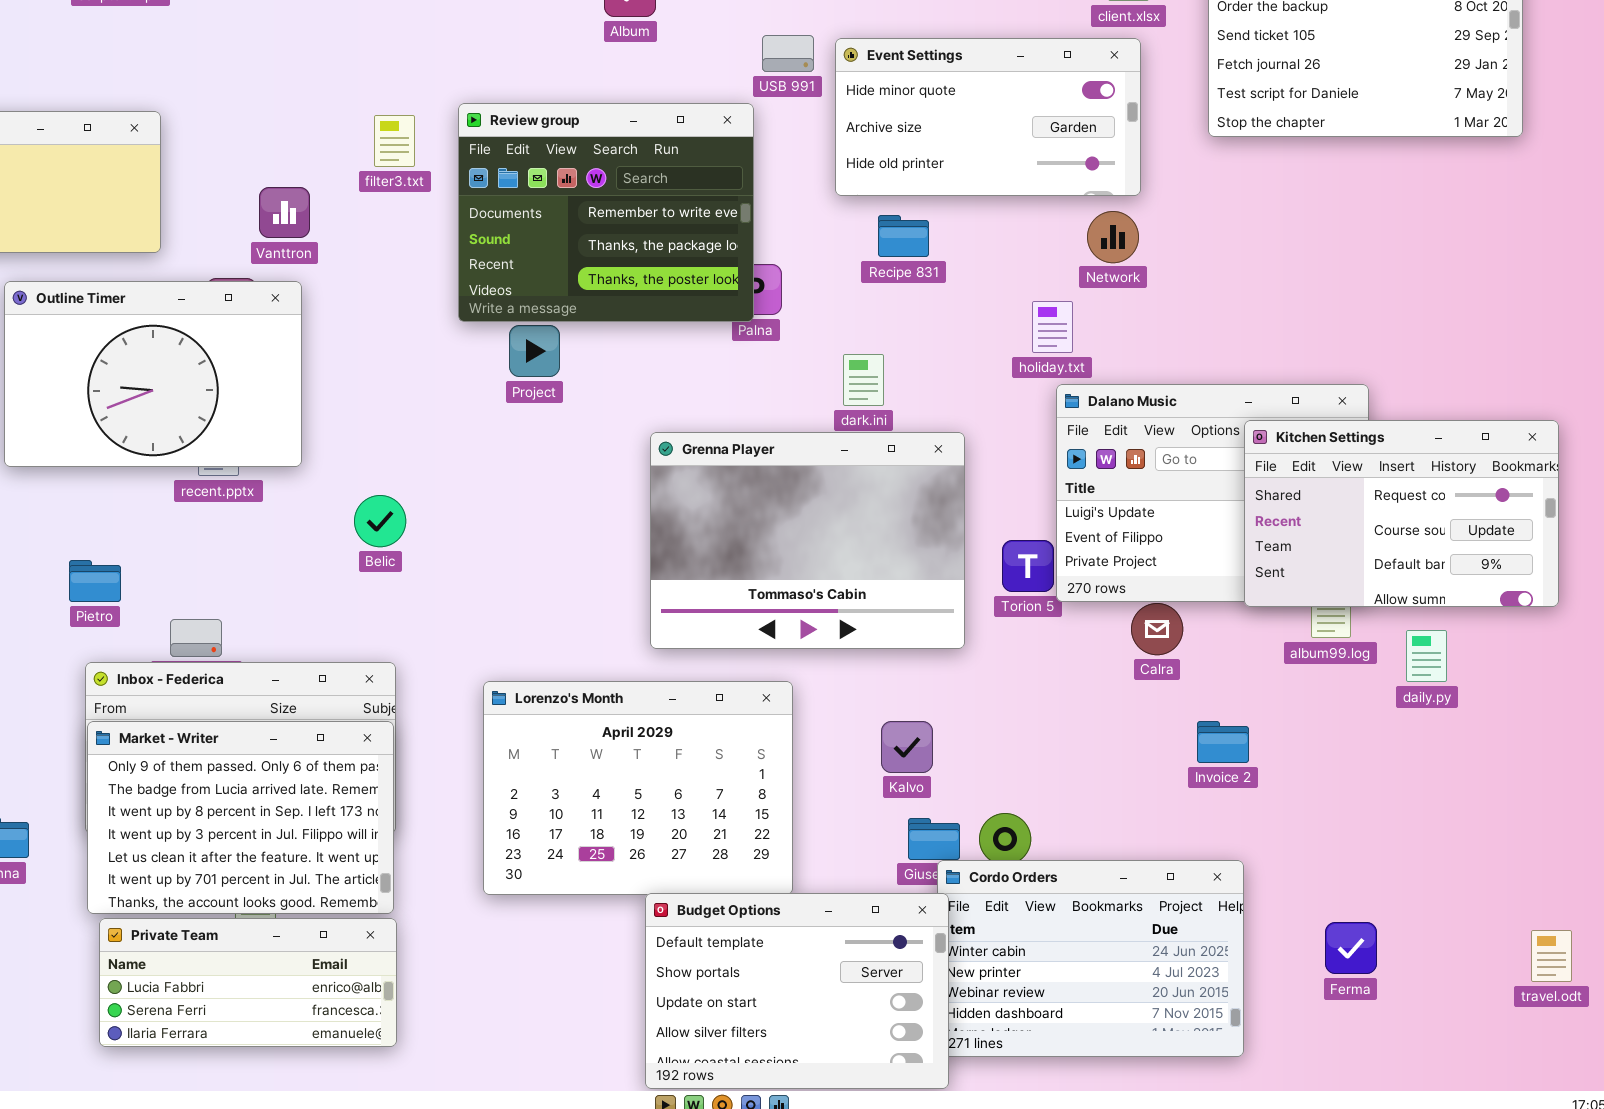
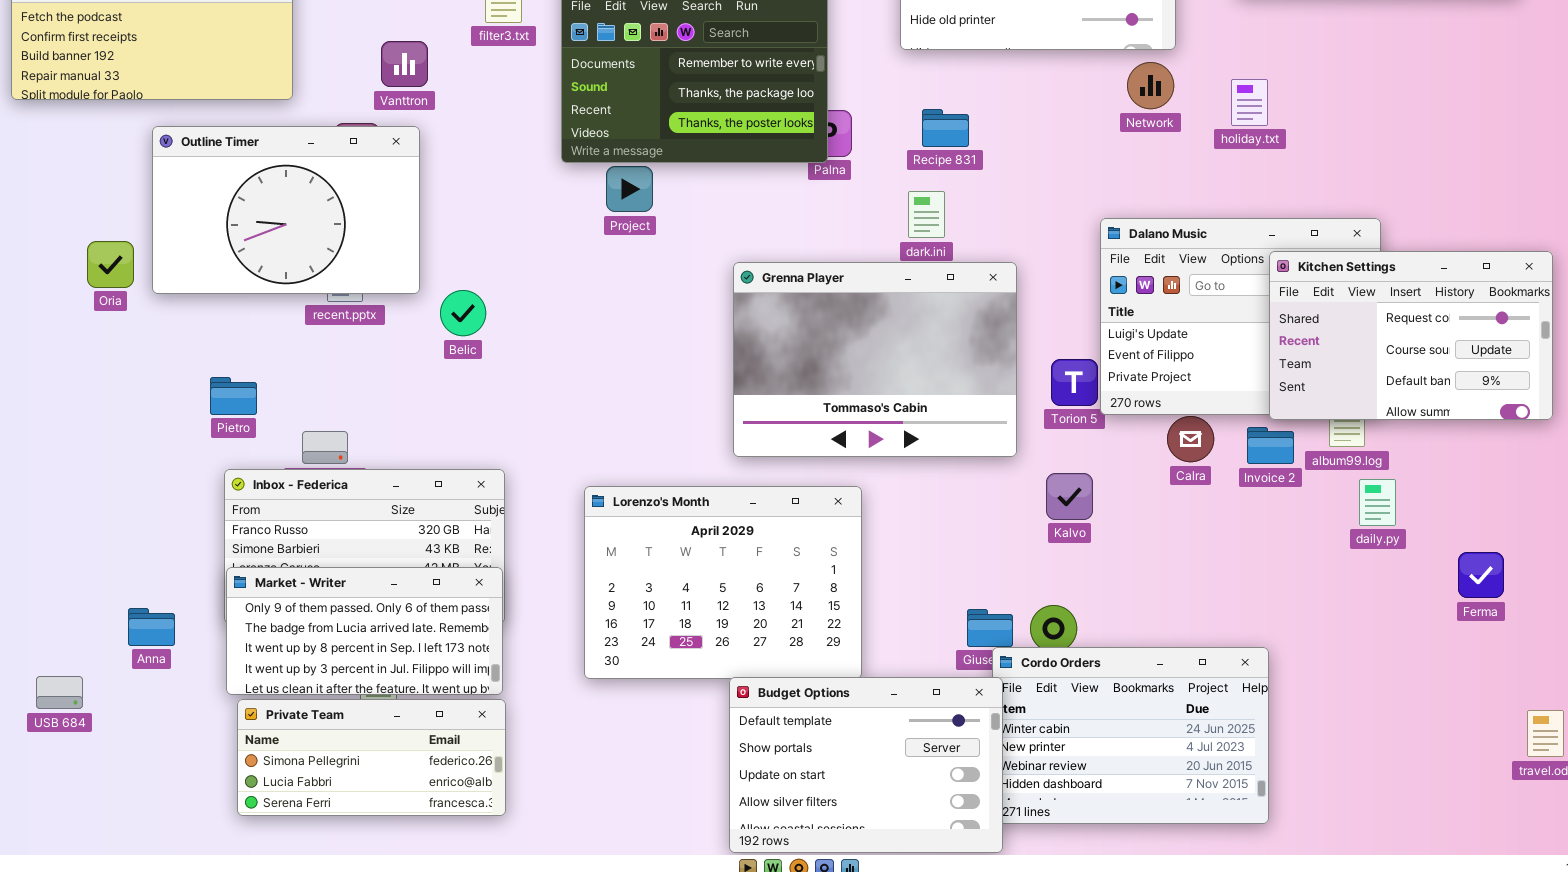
Recipe 831: [878,215,929,257] -> [922,109,969,147], moved
holiday.txt: [1032,301,1073,353] -> [1231,79,1268,126], moved
Belic: [354,495,406,547] -> [440,290,486,336], moved
daily.py: [1406,630,1447,682] -> [1359,479,1396,526], moved
Market - Writer: [87,721,394,914] -> [226,567,503,695], resized
Kalvo: [881,721,933,773] -> [1046,473,1093,520], moved
Invoice 2: [1197,721,1249,763] -> [1247,427,1294,464], moved
Private Team: [99,918,397,1047] -> [237,699,506,816], scrolled up 1 row
Ferma: [1325,922,1377,974] -> [1458,552,1504,598], moved

